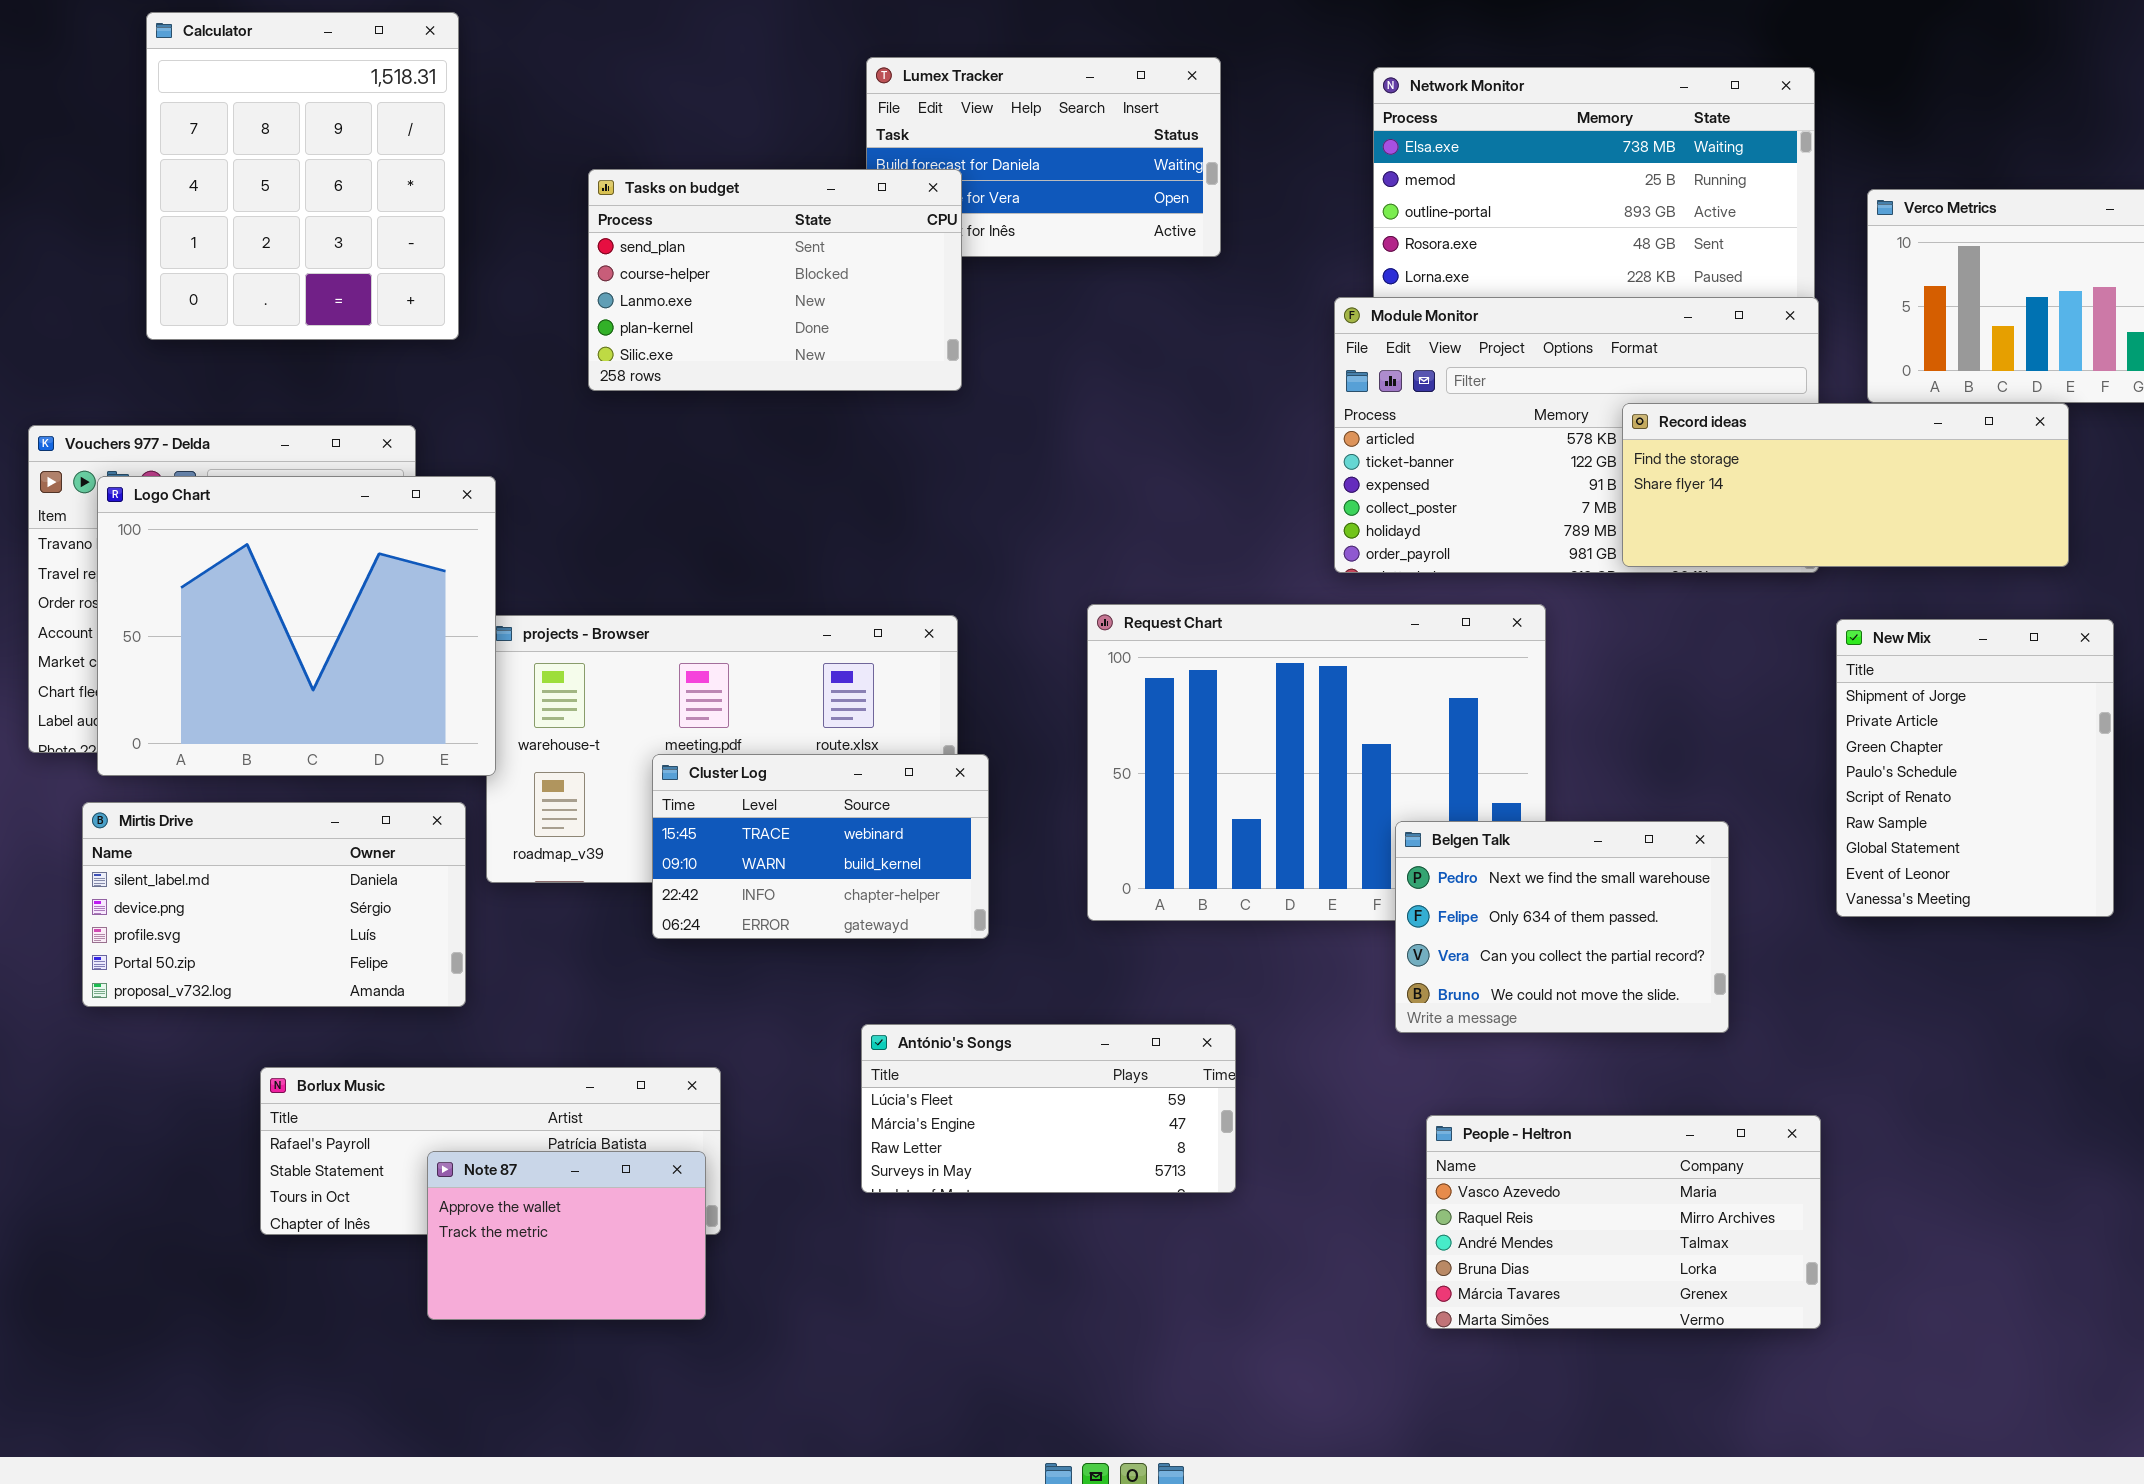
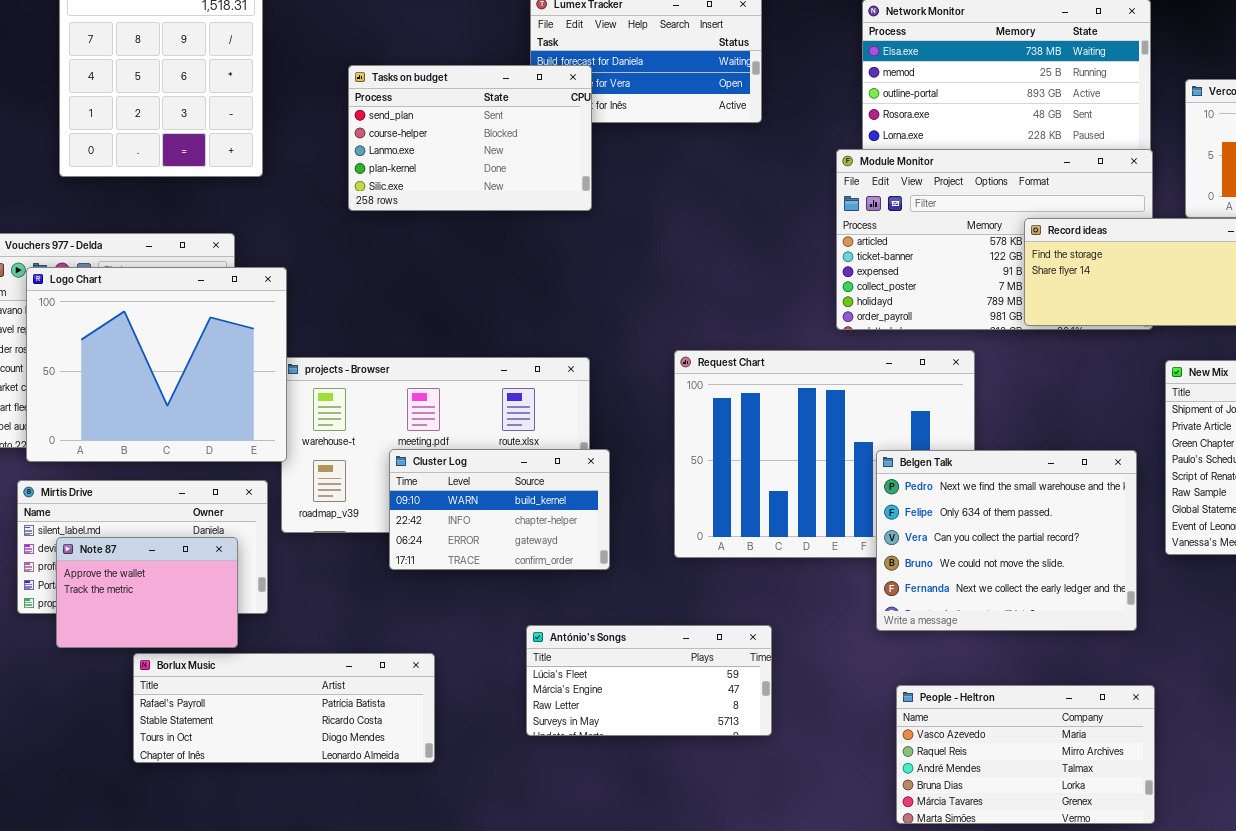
Cluster Log: [652,754,989,939] -> [389,449,610,570], scrolled down 1 row
Belgen Talk: [1395,821,1729,1033] -> [876,450,1137,631], resized
Note 87: [427,1151,706,1320] -> [56,537,238,648], moved

